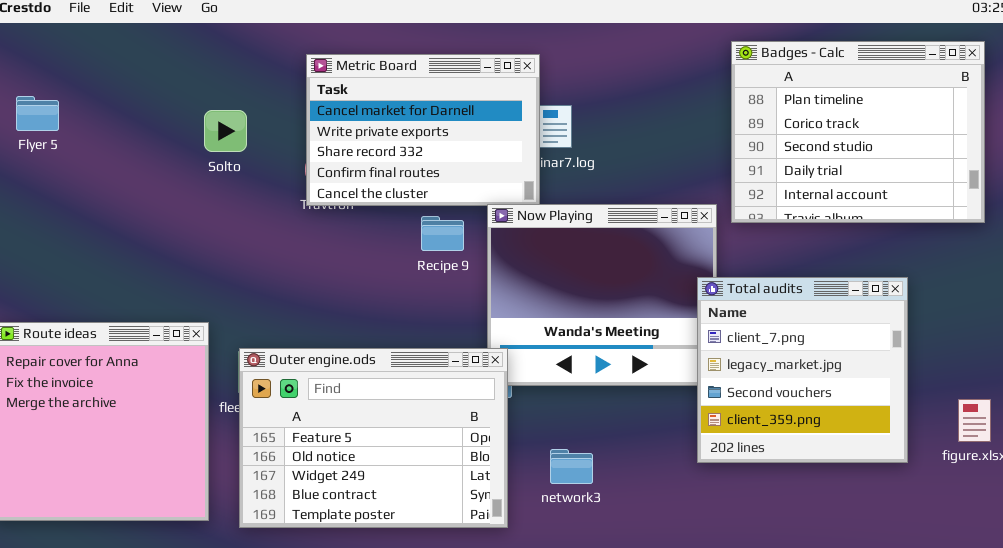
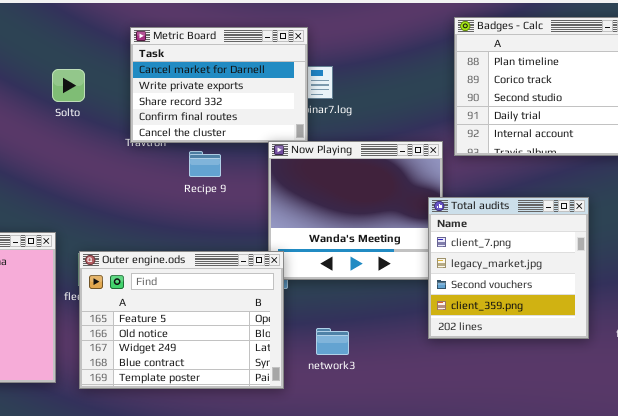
Recipe 9: [421,216,464,251] -> [189,151,221,177], moved

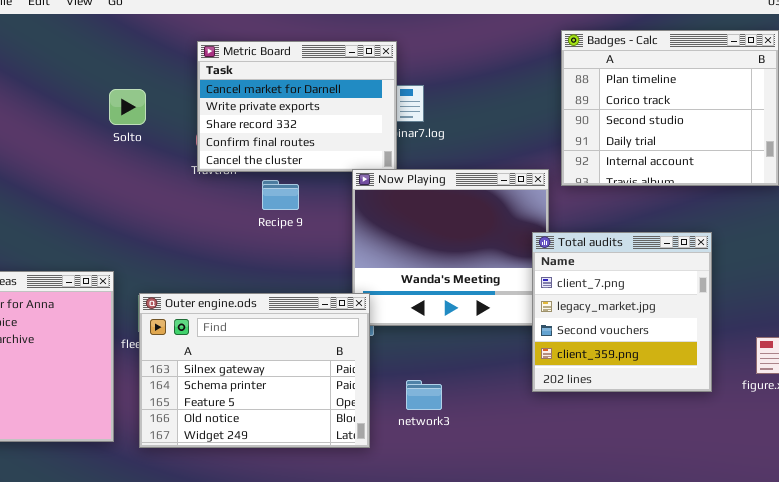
Outer engine.ods: [79,251,284,389] -> [139,293,370,448], scrolled up 2 rows

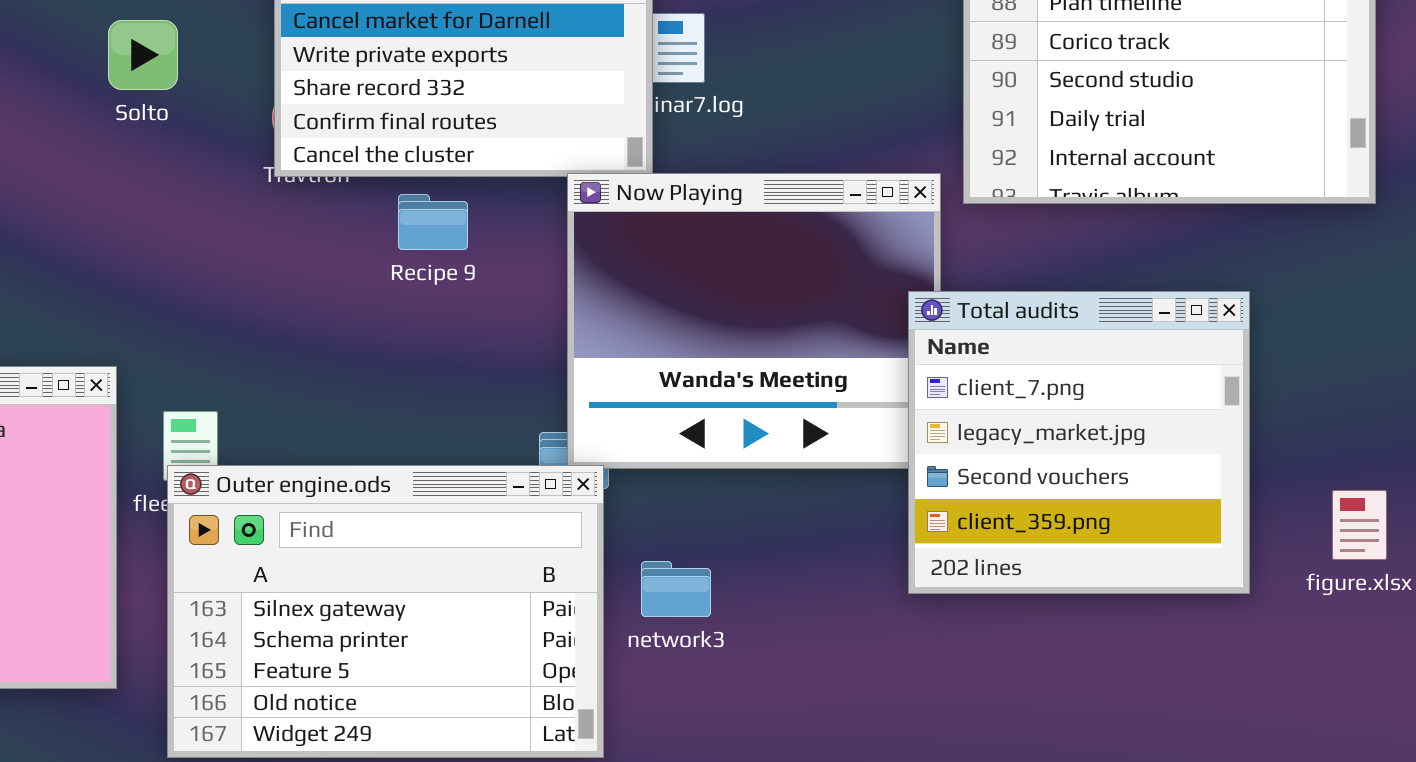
Outer engine.ods: [139,293,370,448] -> [167,465,604,758], moved
network3: [406,380,442,410] -> [641,561,711,617], moved

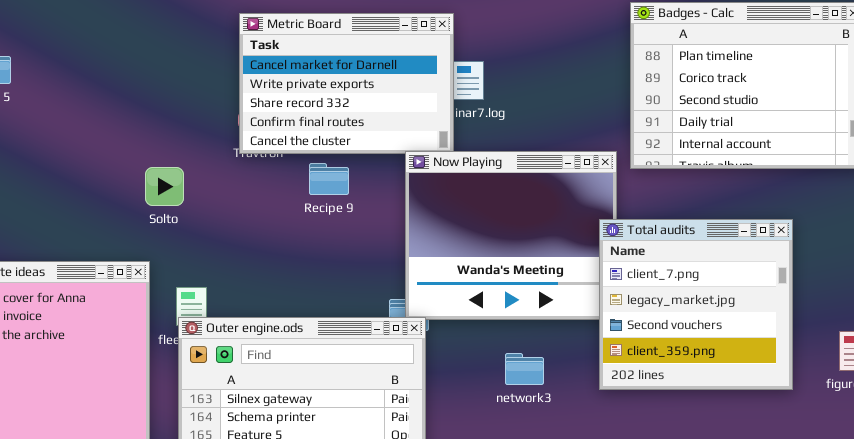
Solto: [108,20,178,90] -> [145,167,184,206], moved
network3: [641,561,711,617] -> [505,353,544,385], moved

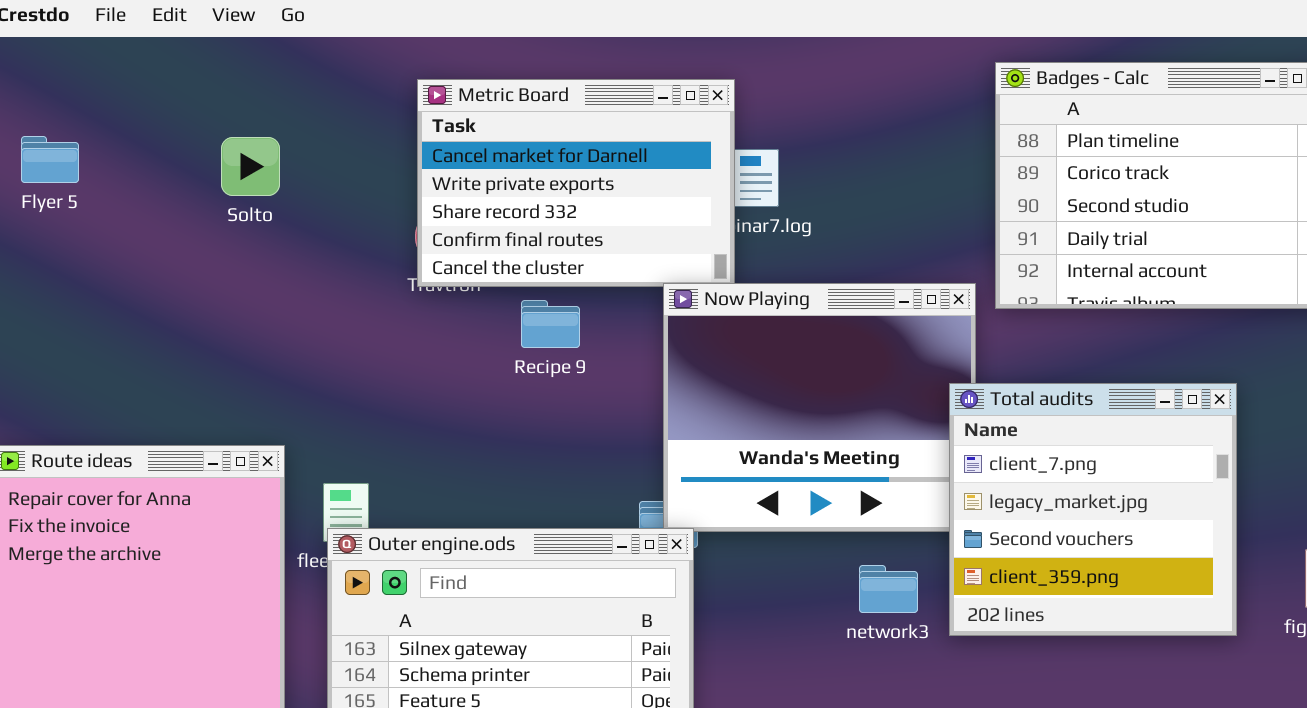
Solto: [145,167,184,206] -> [221,137,280,196], moved
network3: [505,353,544,385] -> [859,565,918,613], moved

